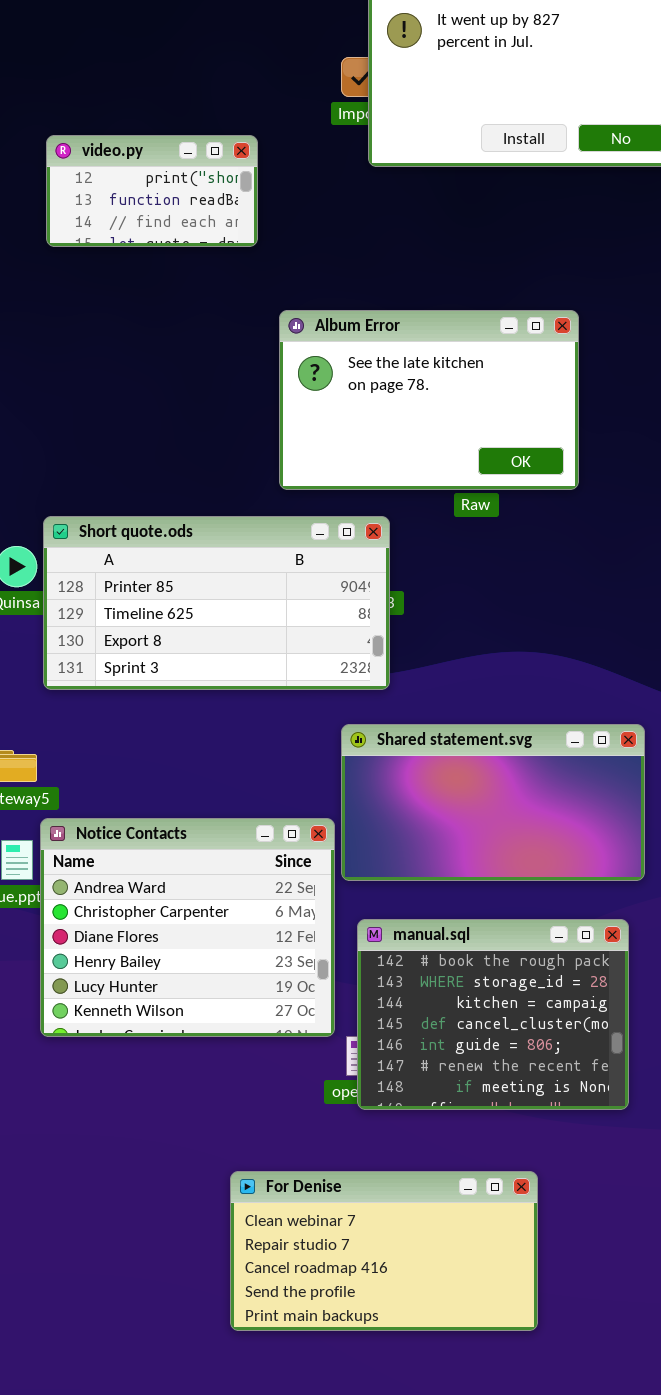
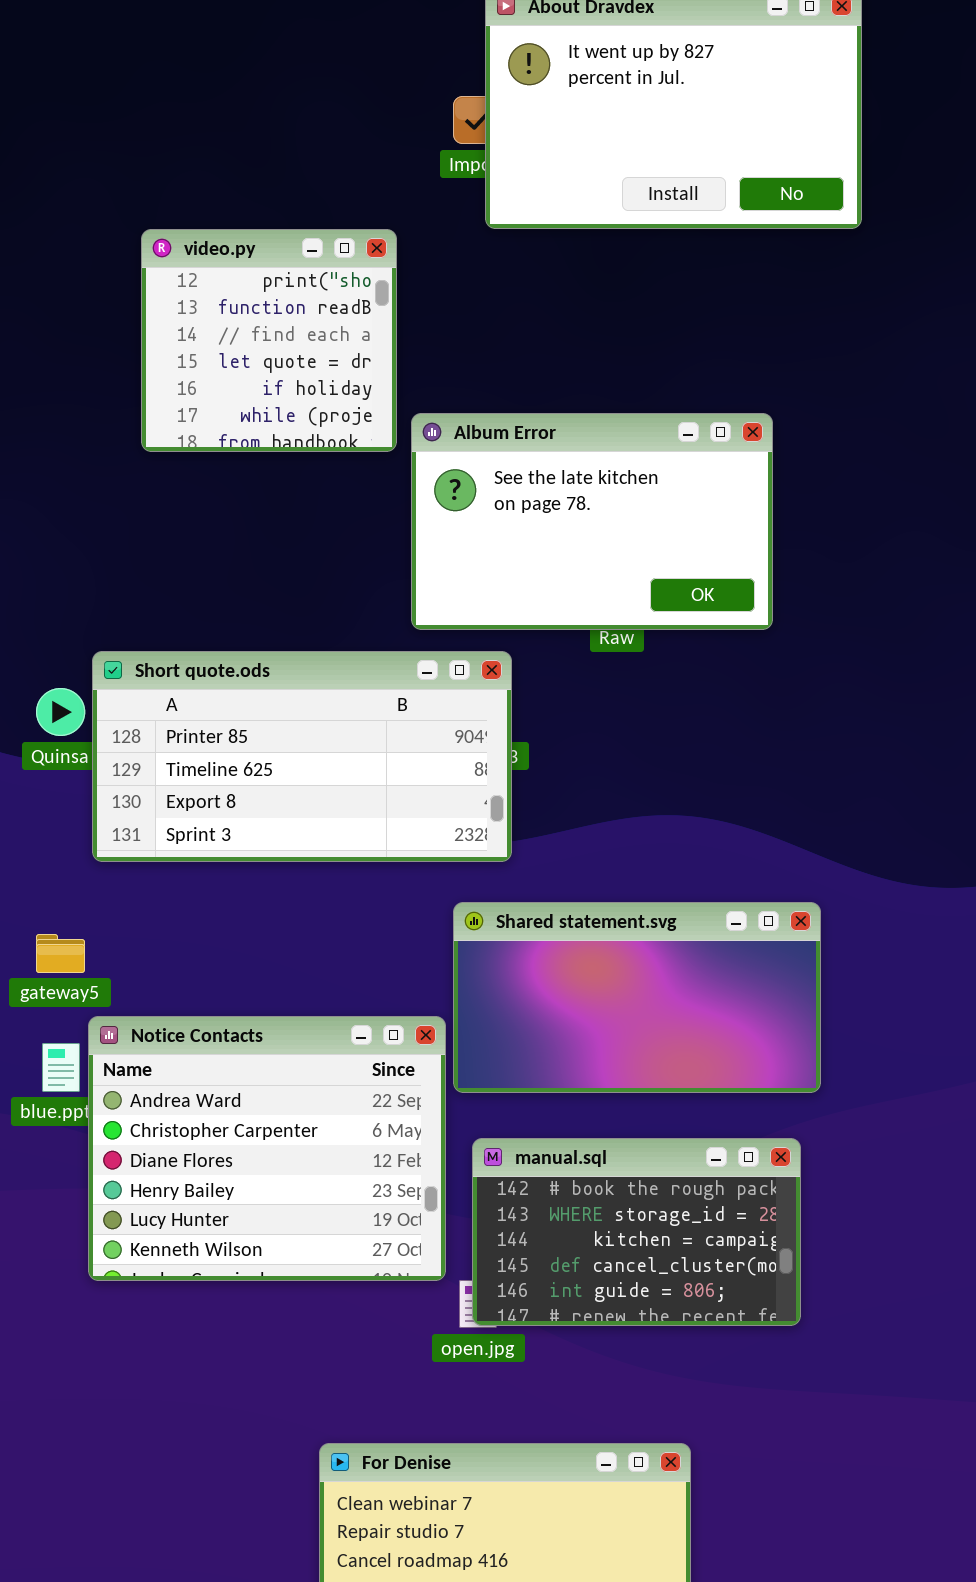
video.py: [46,135,258,247] -> [141,229,397,452], moved, resized
Album Error: [279,310,579,490] -> [411,413,773,630], moved
manual.sql: [357,919,629,1110] -> [472,1138,801,1326], resized

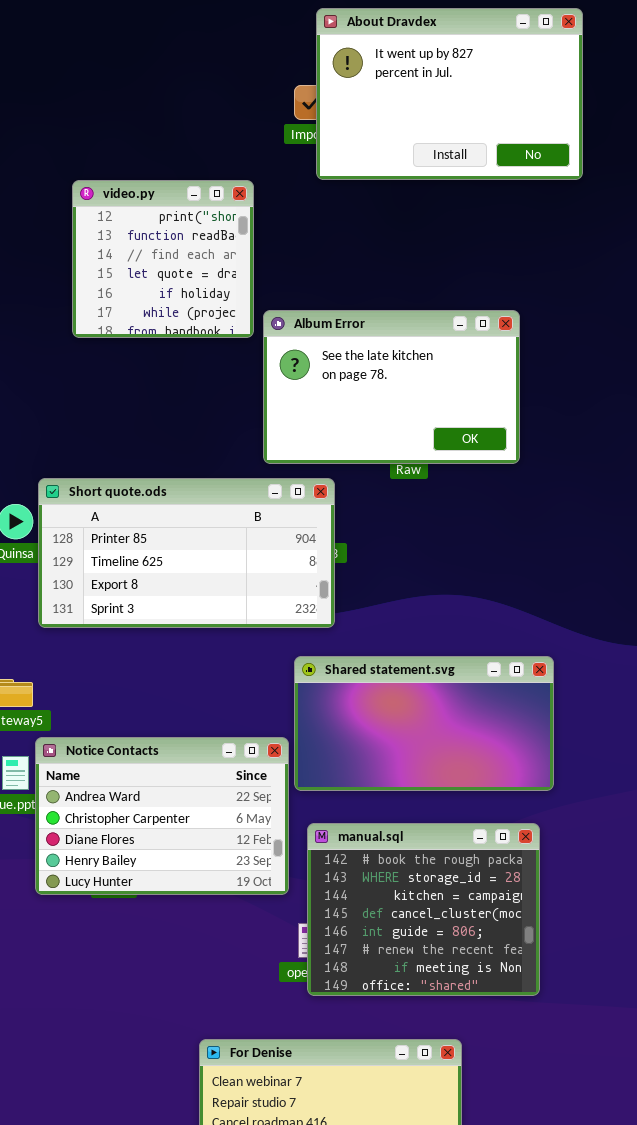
Notice Contacts: [88,1016,446,1281] -> [35,737,289,895], resized
manual.sql: [472,1138,801,1326] -> [307,823,540,996], resized

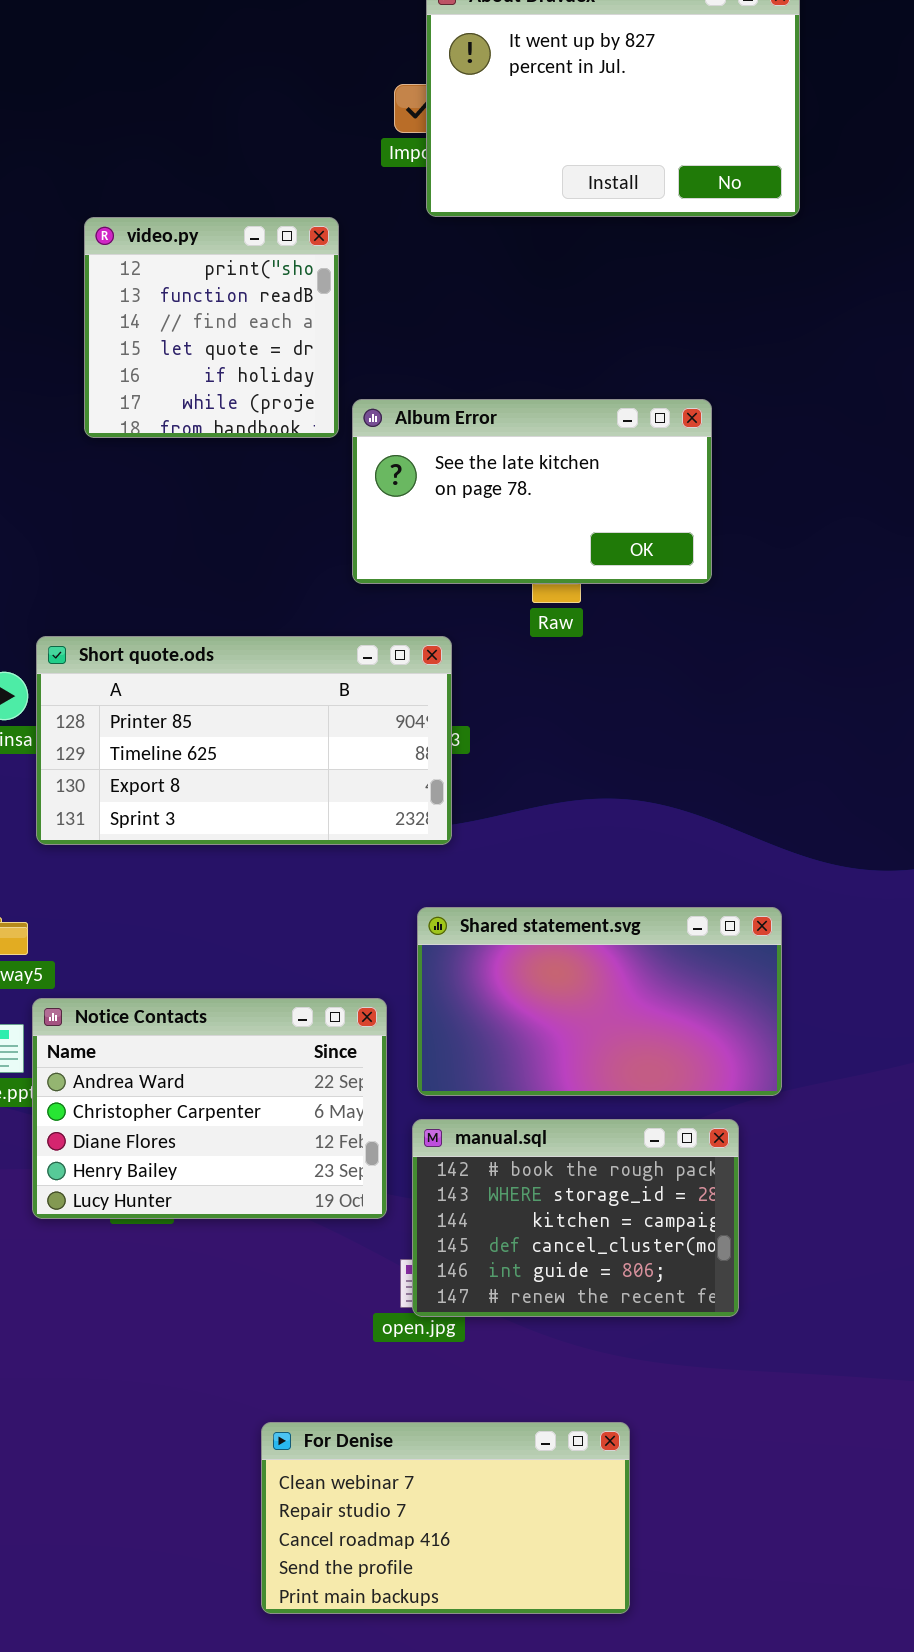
Album Error: [263,310,520,464] -> [352,399,712,584], resized
Shared statement.svg: [294,656,554,791] -> [417,907,782,1096], moved
manual.sql: [307,823,540,996] -> [412,1119,739,1317], resized

